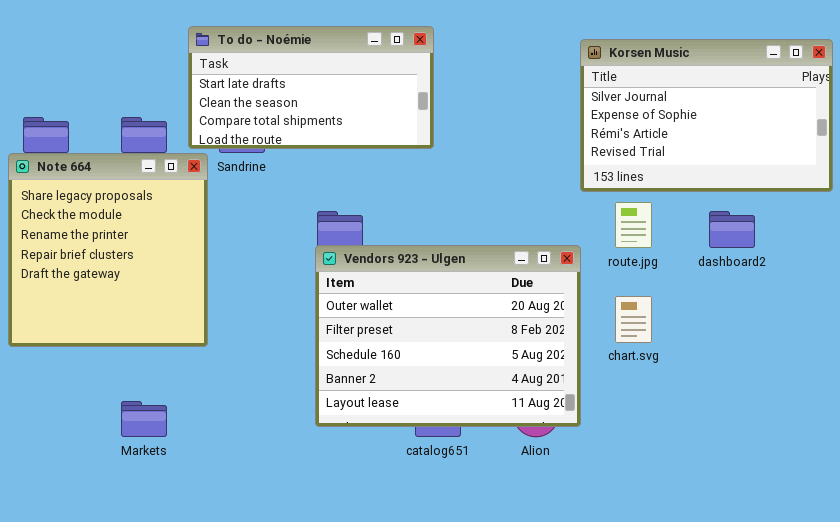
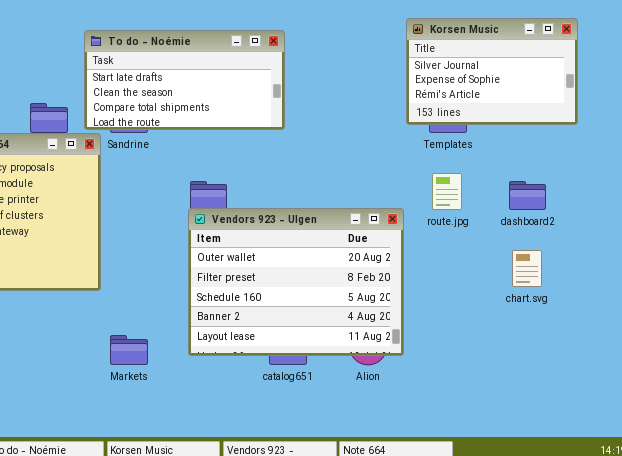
Korsen Music: [580,39,833,192] -> [406,18,578,125], moved, resized
chart.svg: [615,296,652,343] -> [512,250,542,287], moved
Markets: [121,401,167,437] -> [110,335,148,365], moved

